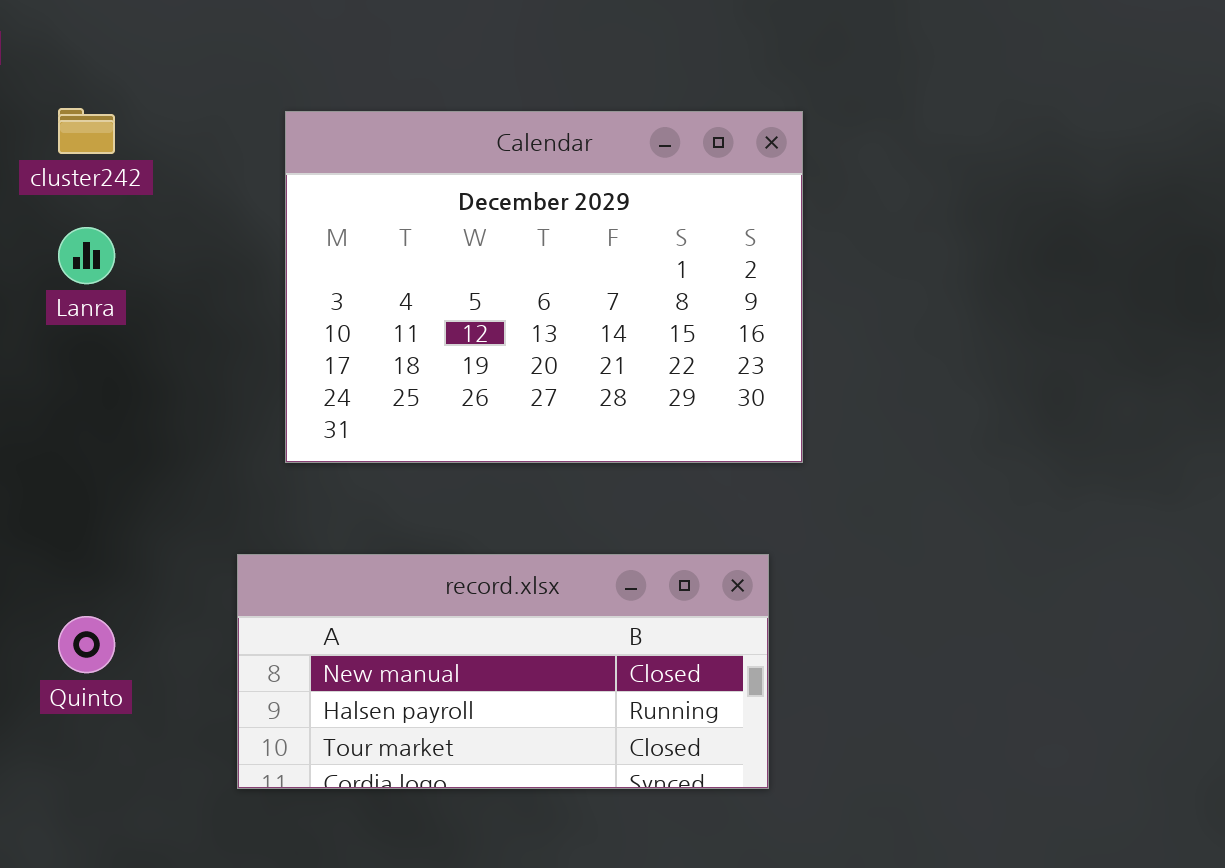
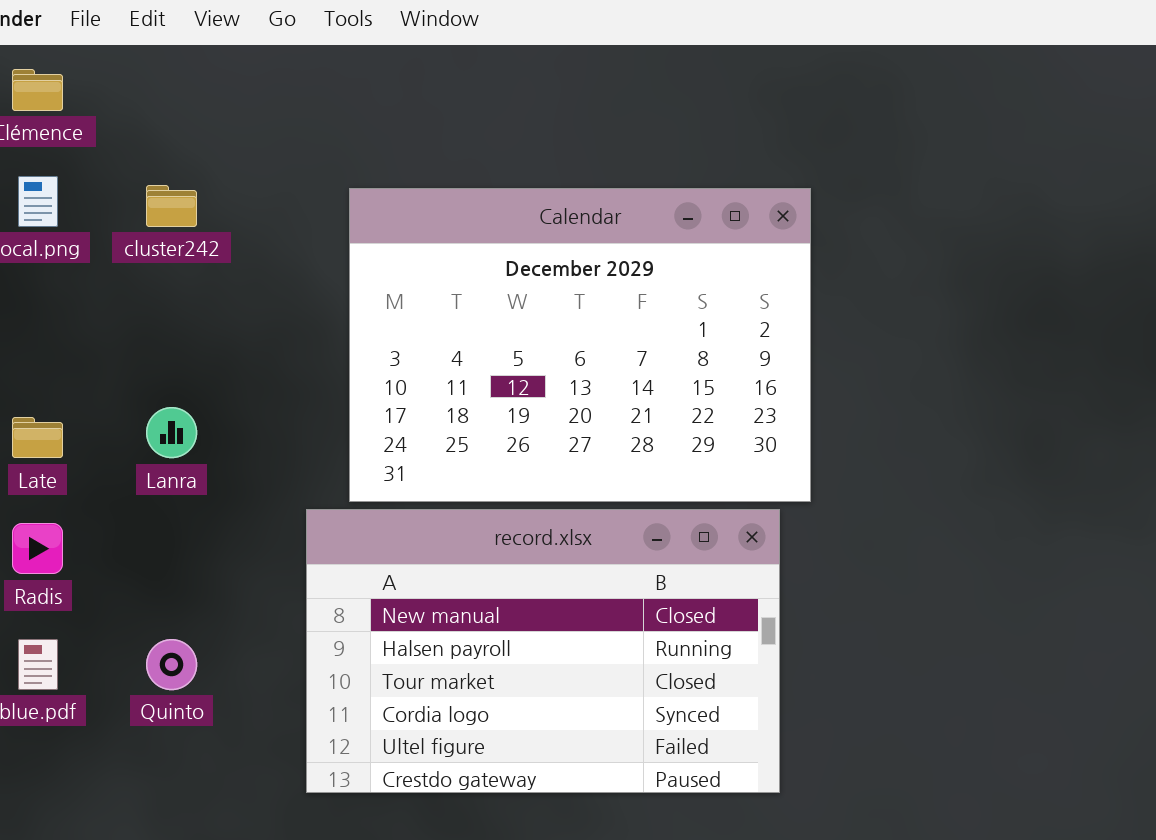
Lanra: [58,227,115,284] -> [146,407,197,458], moved
record.xlsx: [237,554,769,789] -> [306,509,780,793], resized

